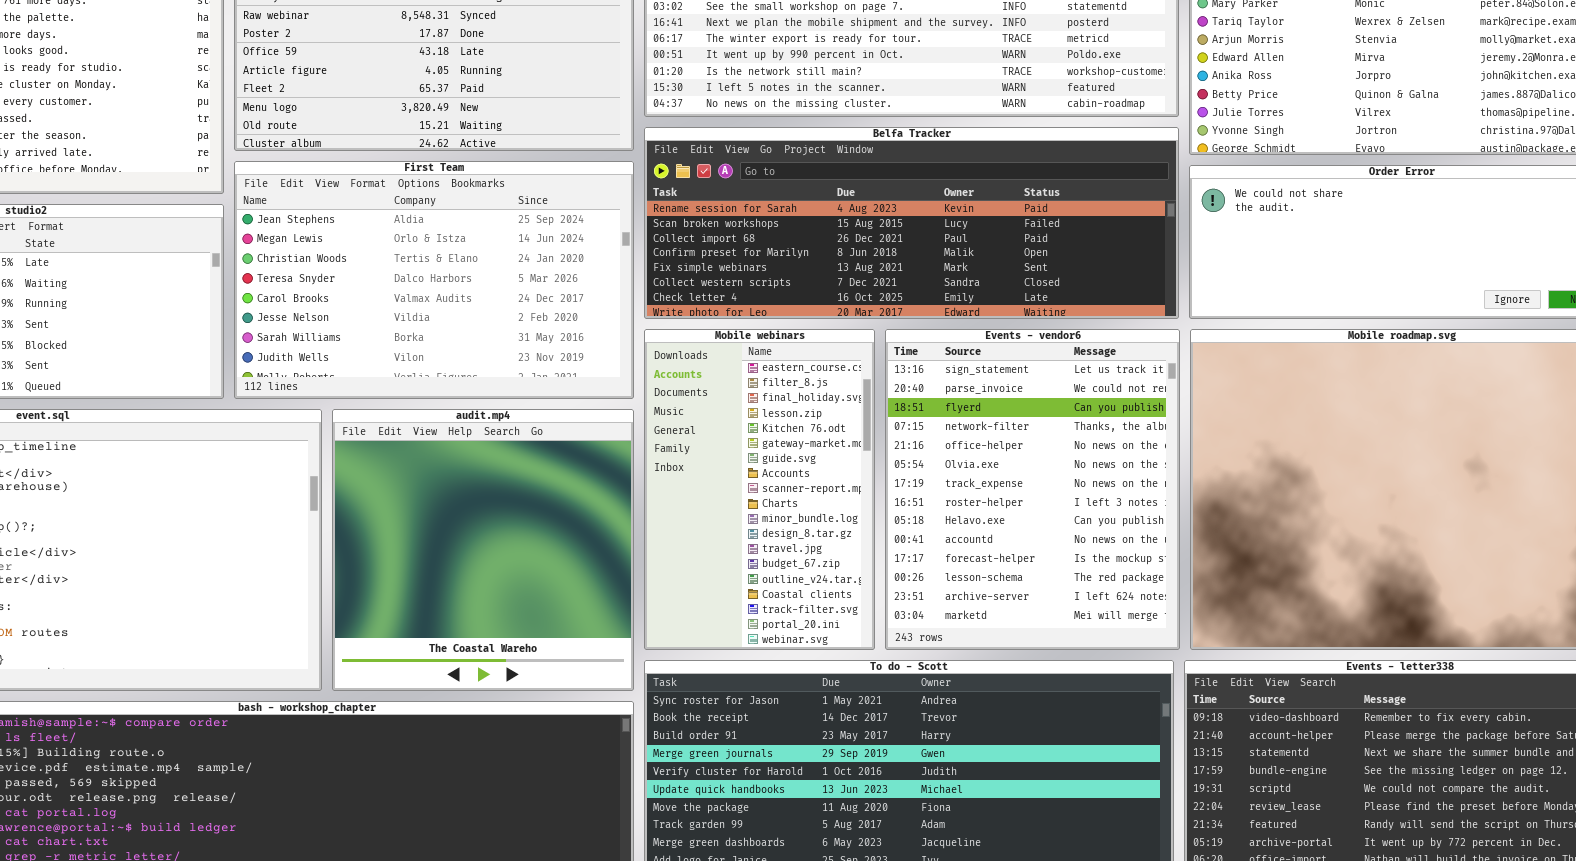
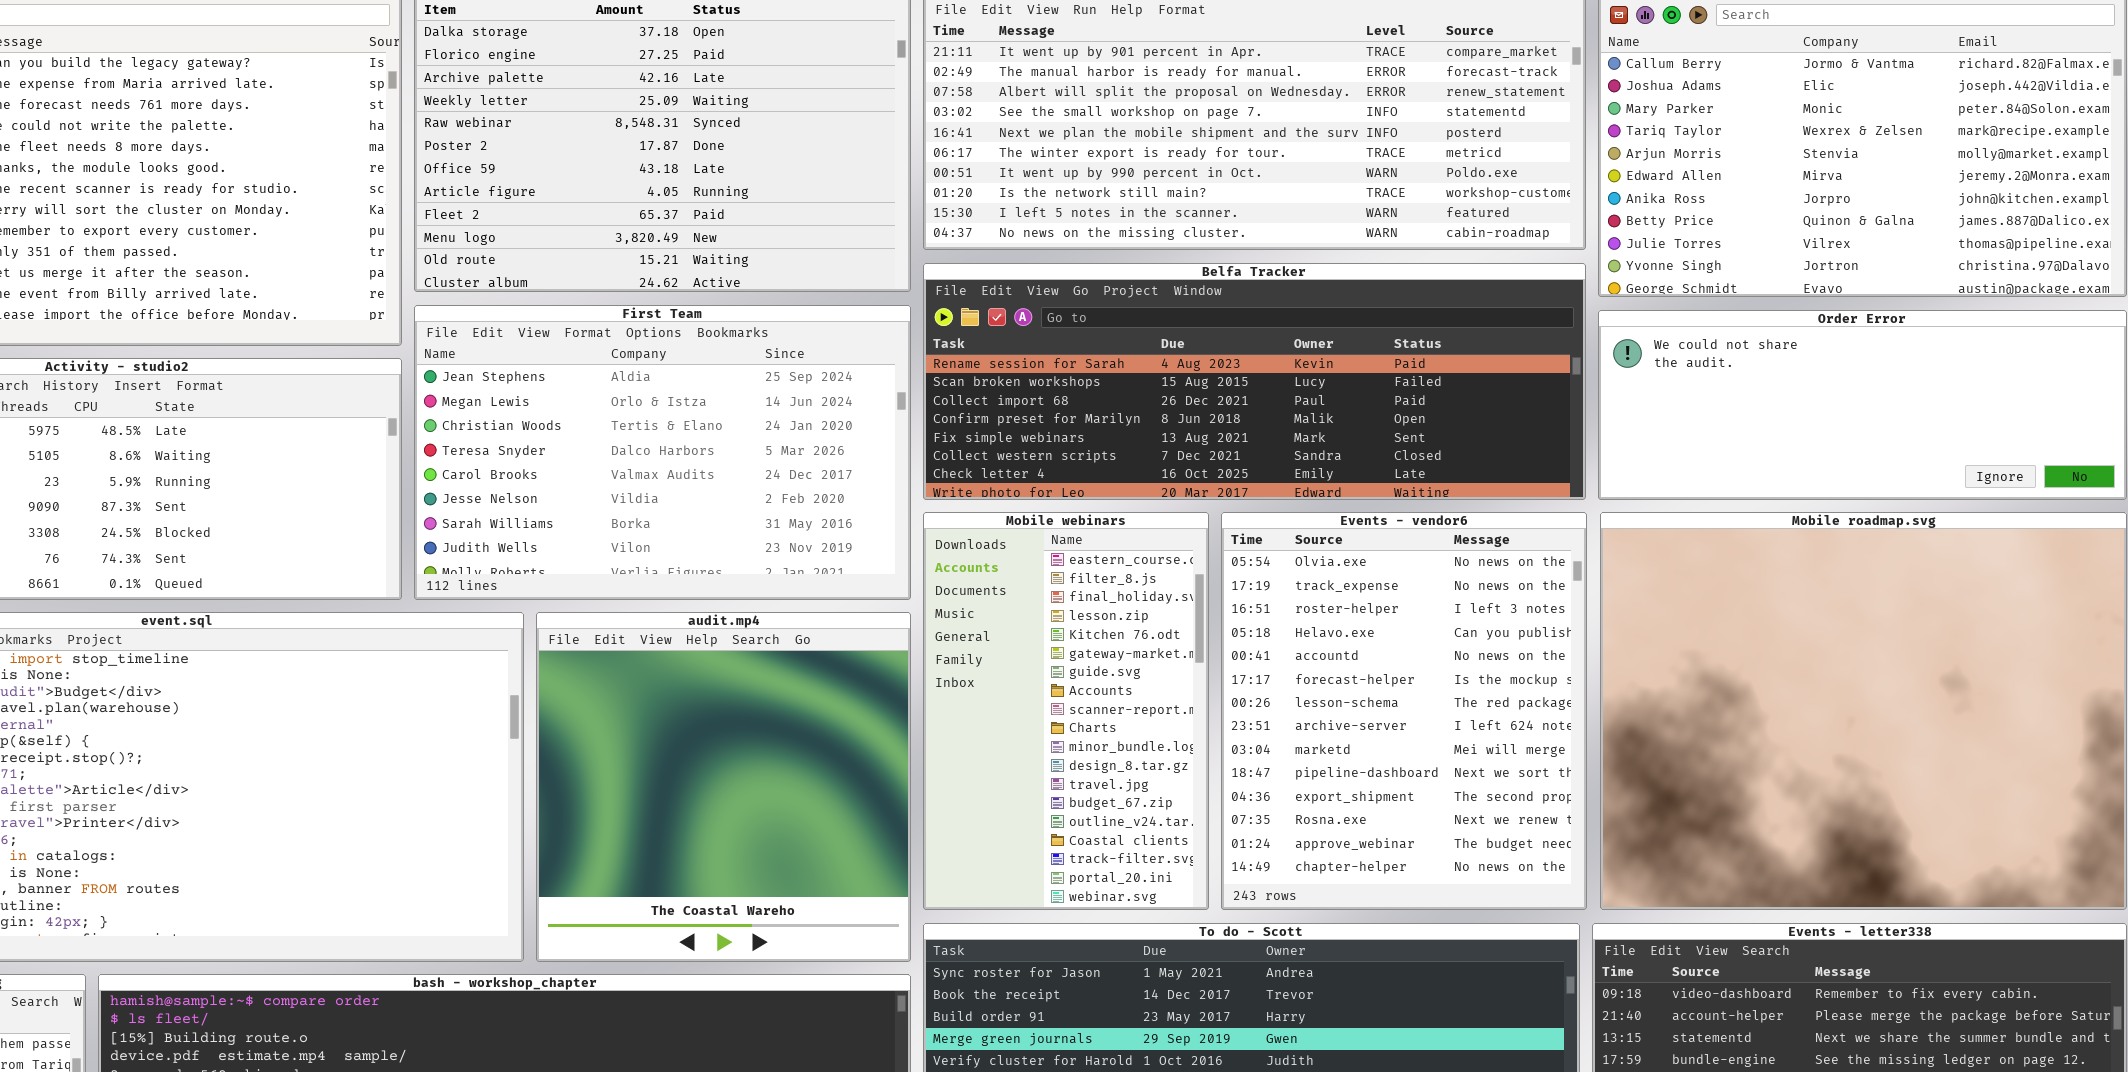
Events - vendor6: [885,329,1180,650] -> [1221,512,1587,910], scrolled down 5 rows

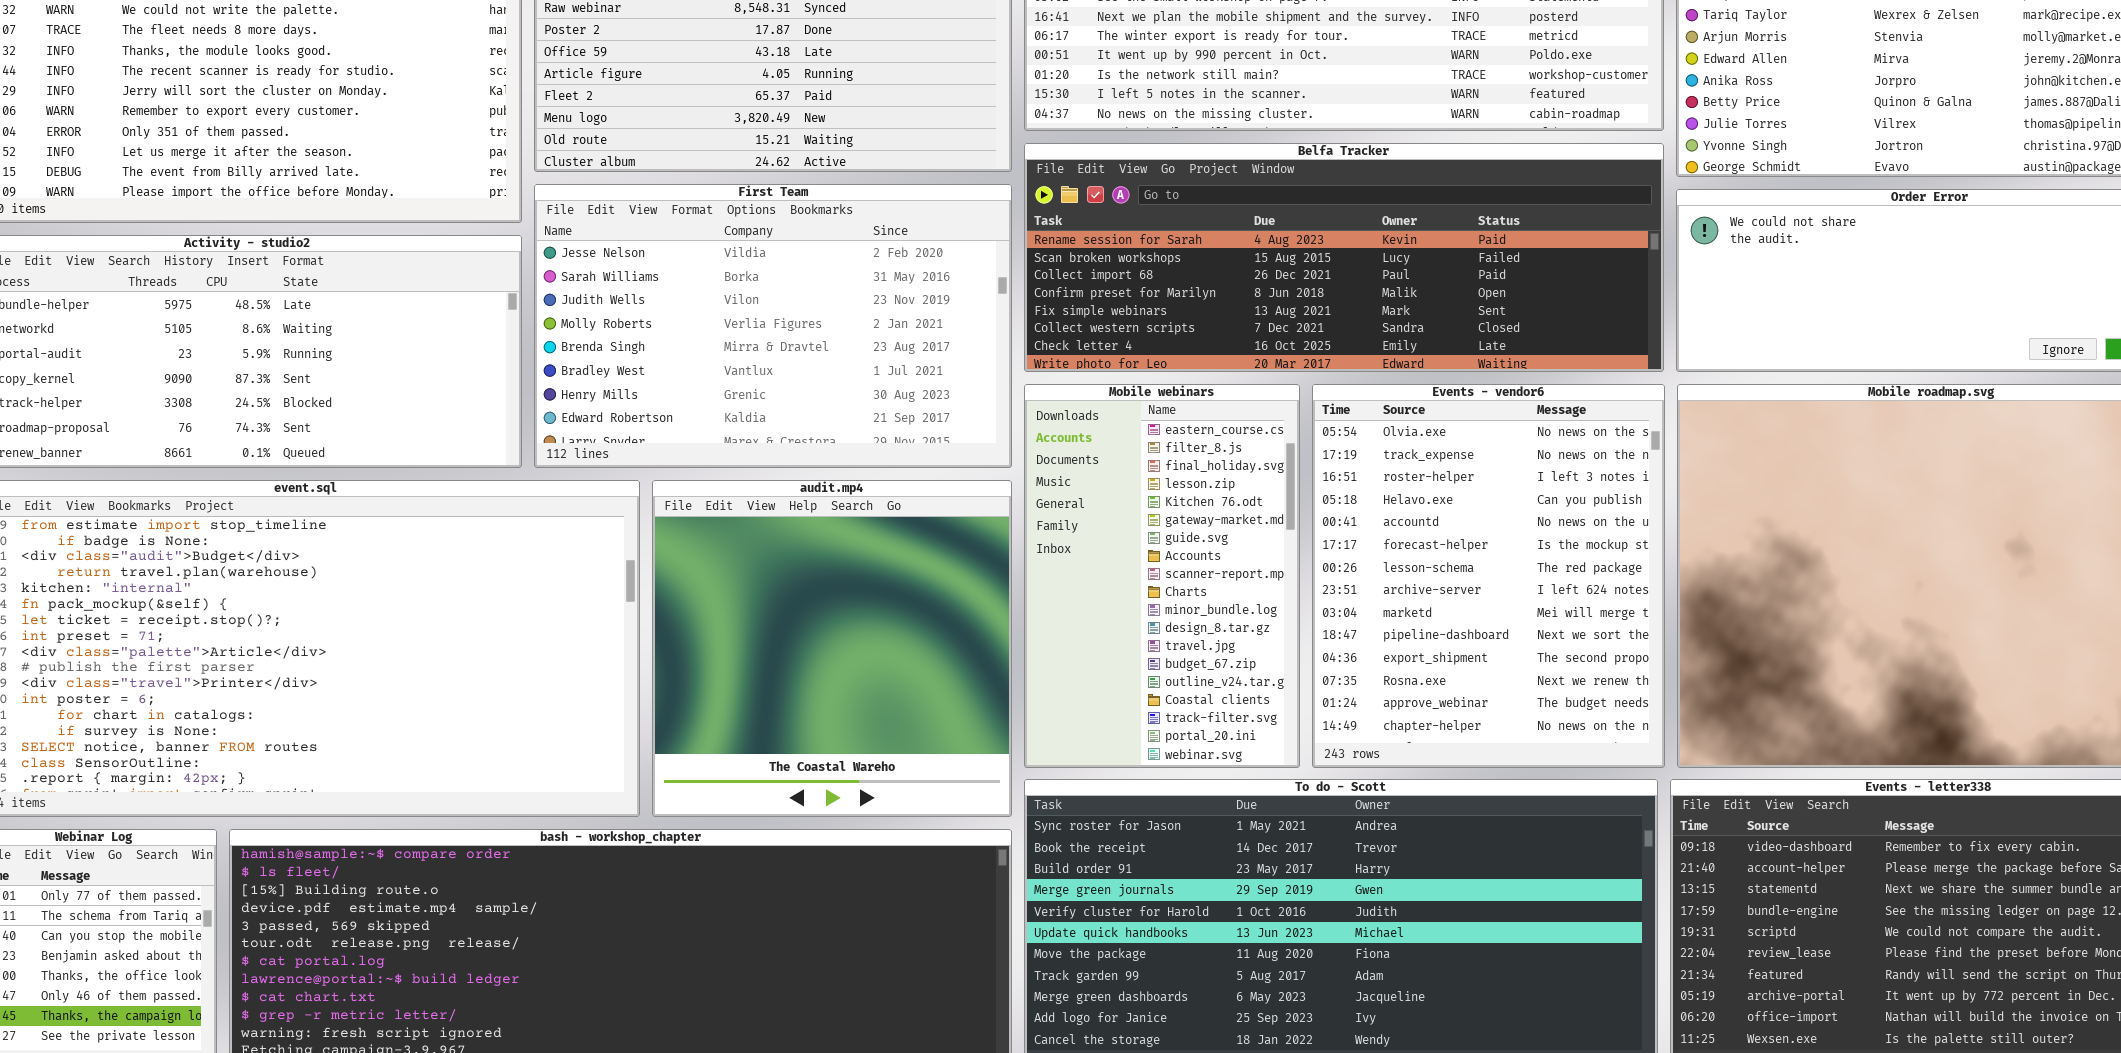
First Team: [414,305,911,600] -> [534,184,1012,468], scrolled down 5 rows

